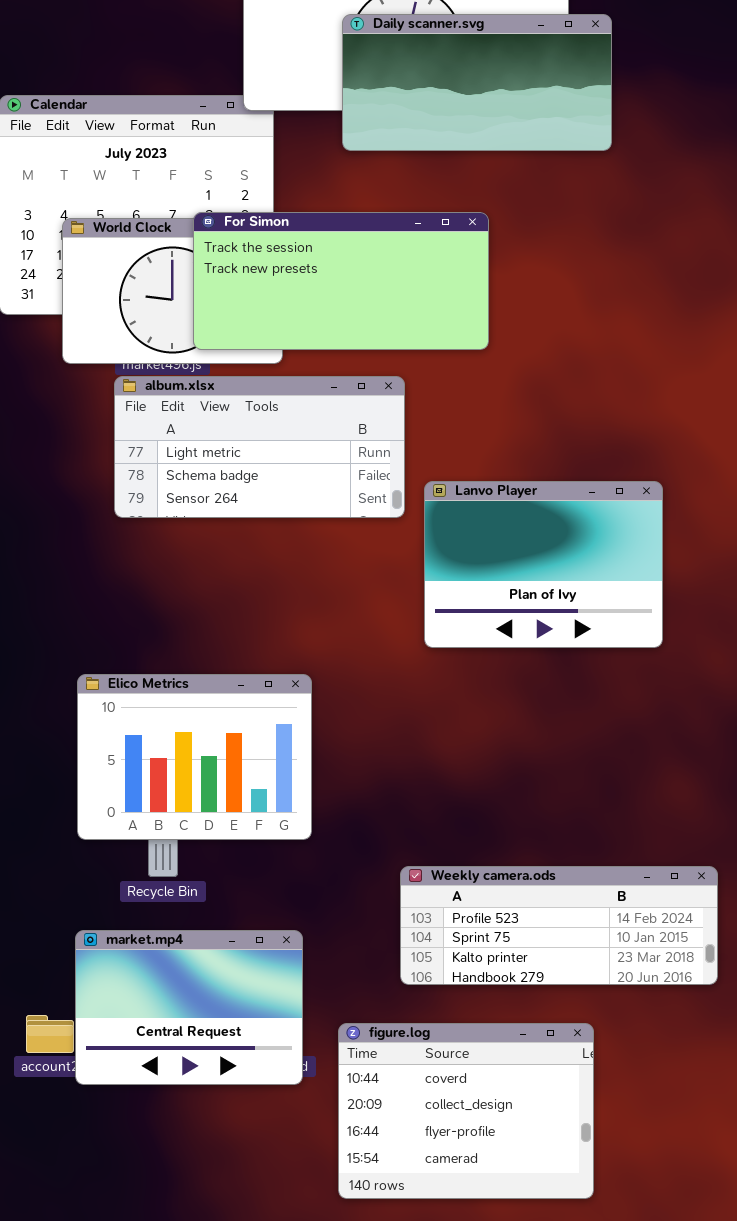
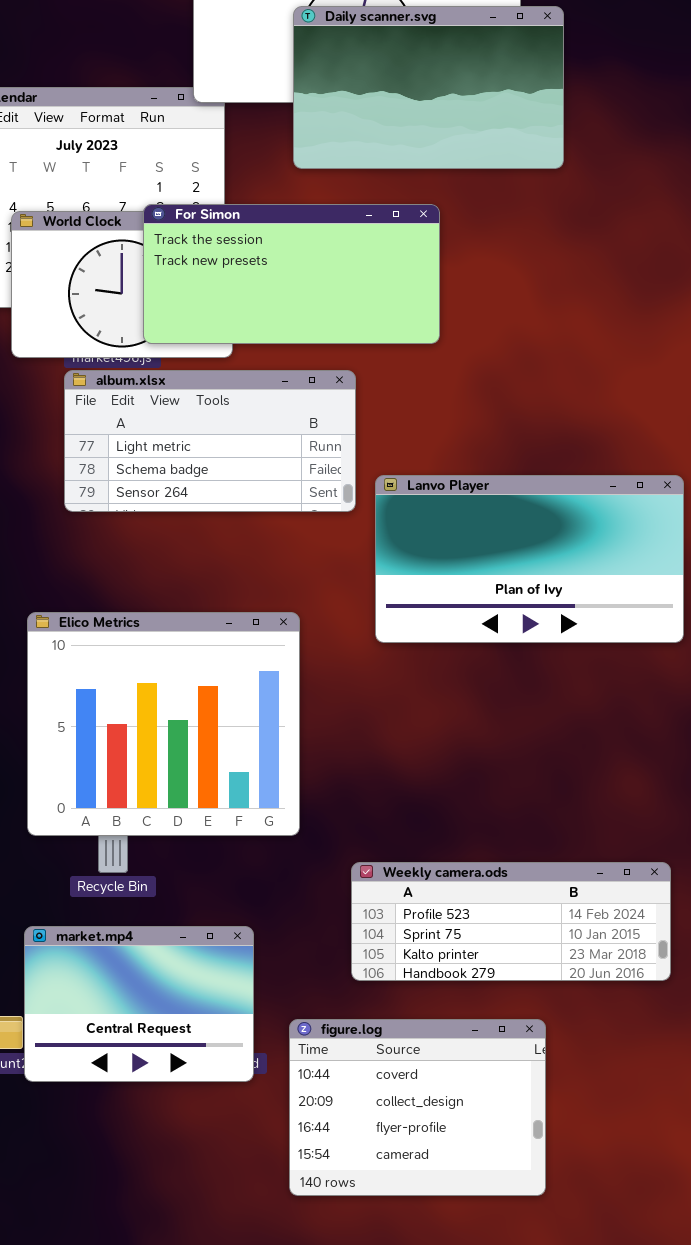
Daily scanner.svg: [342,14,612,151] -> [293,6,564,169], resized
Lanvo Player: [424,481,663,648] -> [375,475,684,643], resized
Elico Metrics: [77,674,312,840] -> [27,612,300,836], resized

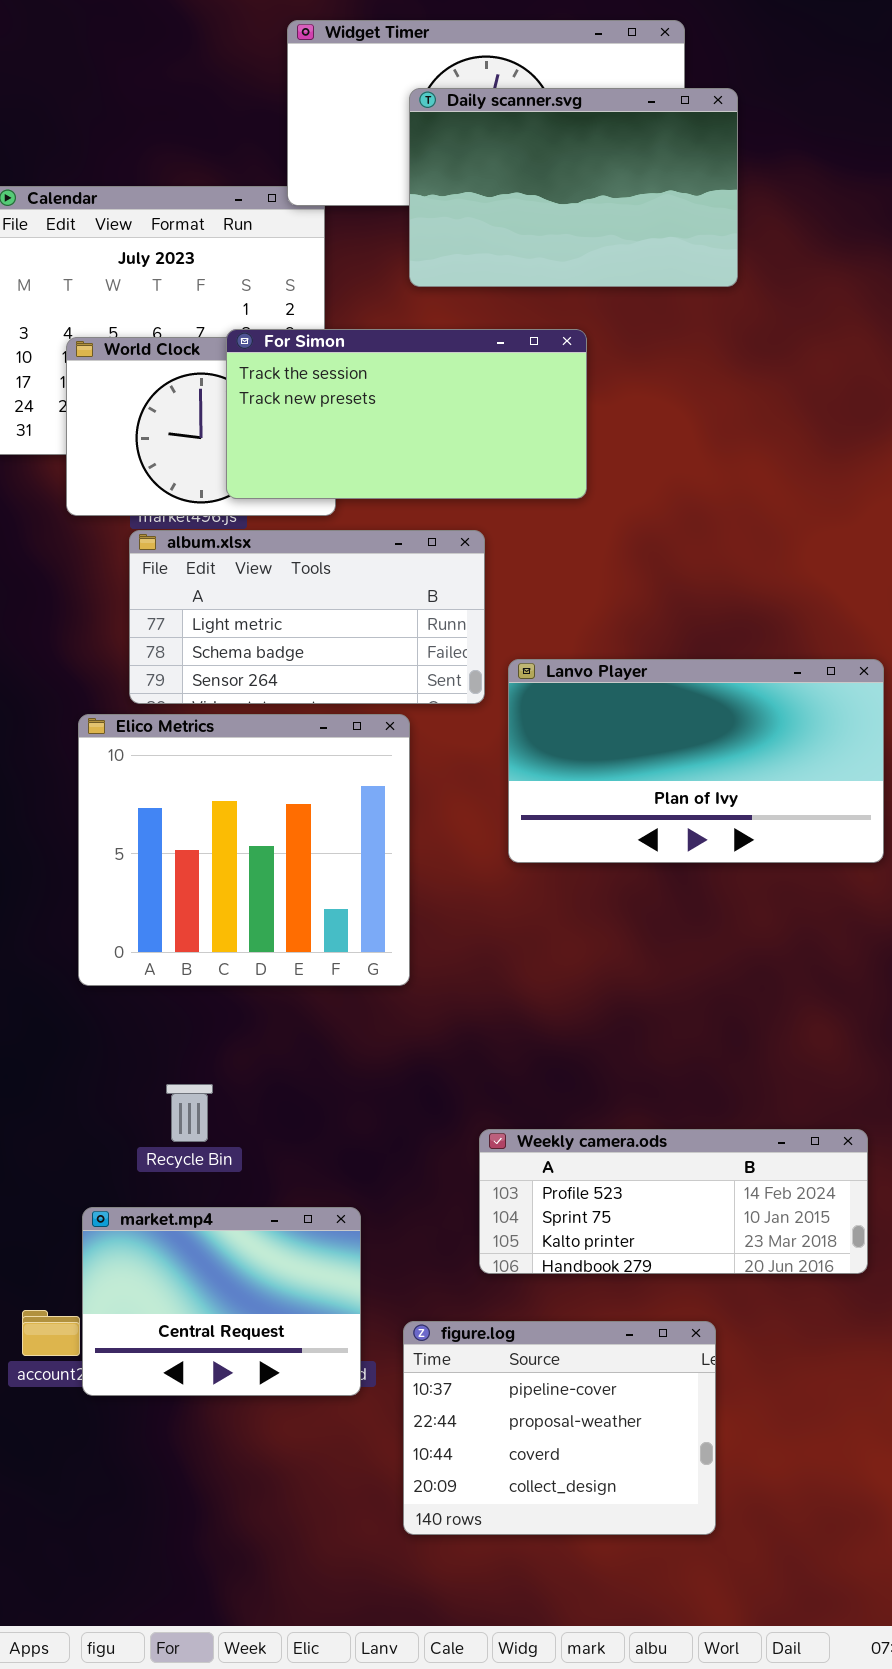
Elico Metrics: [27,612,300,836] -> [78,714,410,986], moved
figure.log: [289,1019,546,1196] -> [403,1321,716,1535], scrolled up 2 rows

